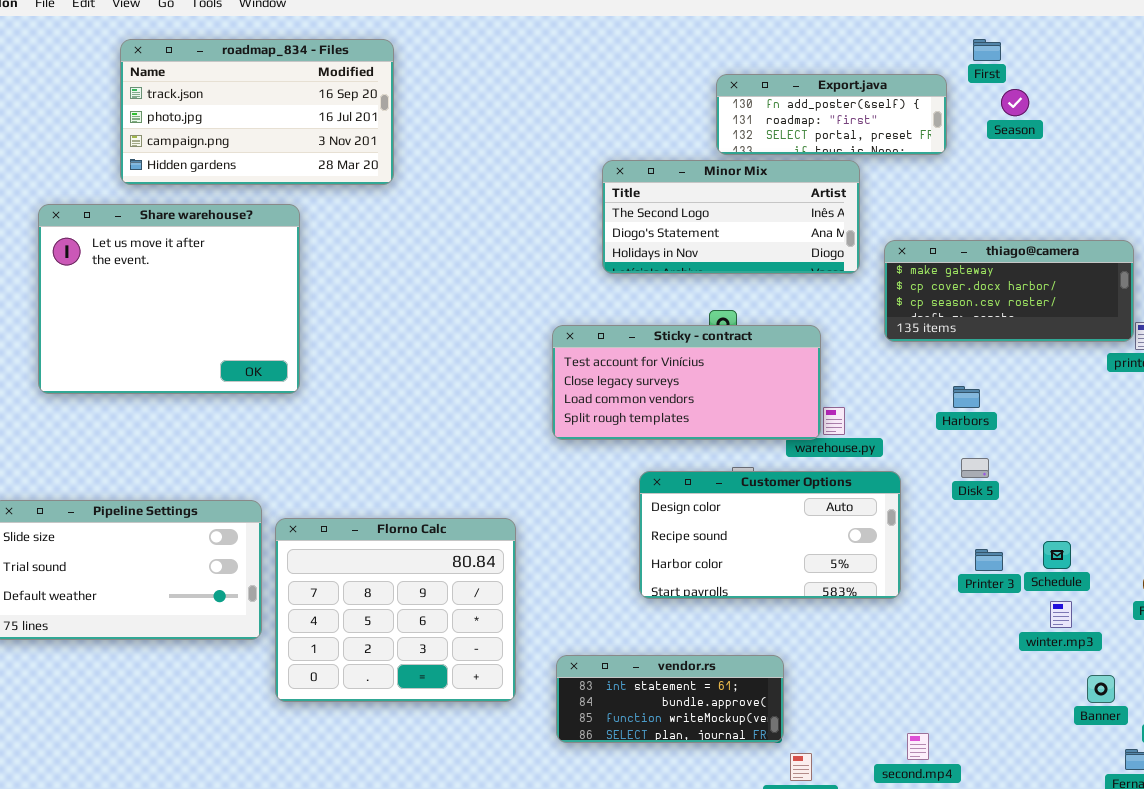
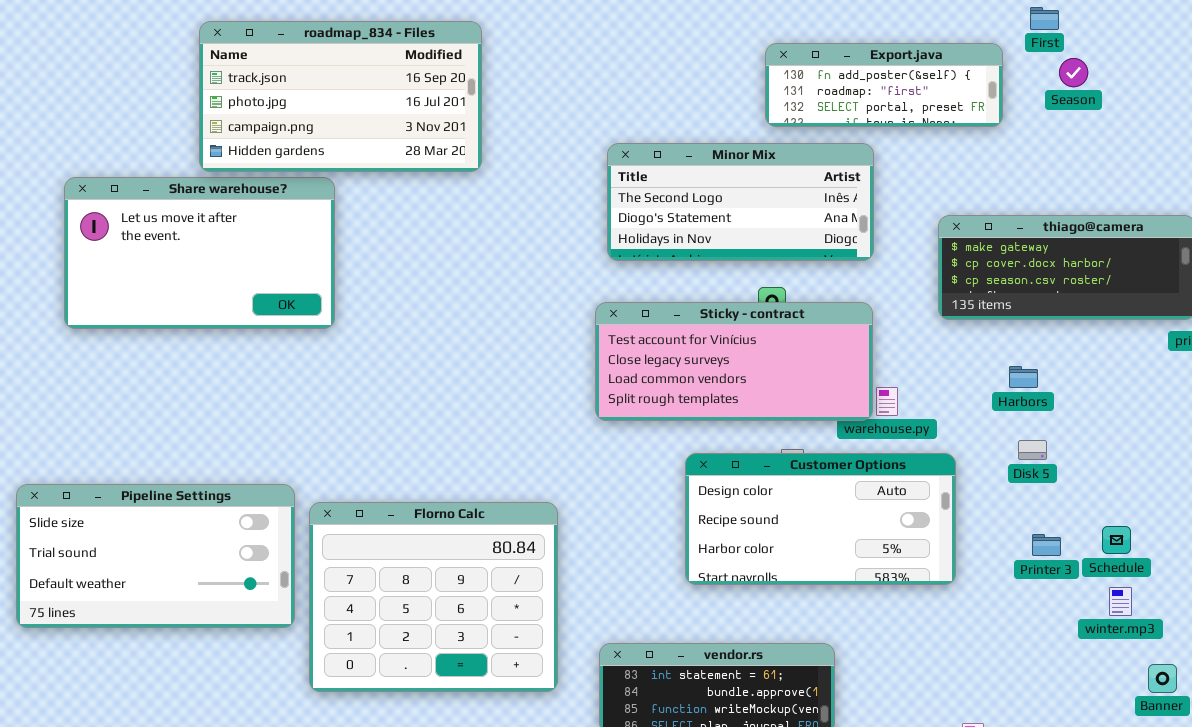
roadmap_834 - Files: [120,39,394,185] -> [199,21,482,172], moved
Minor Mix: [602,160,860,274] -> [607,143,874,261], moved
Share warehouse?: [38,204,300,394] -> [64,177,335,329], resized

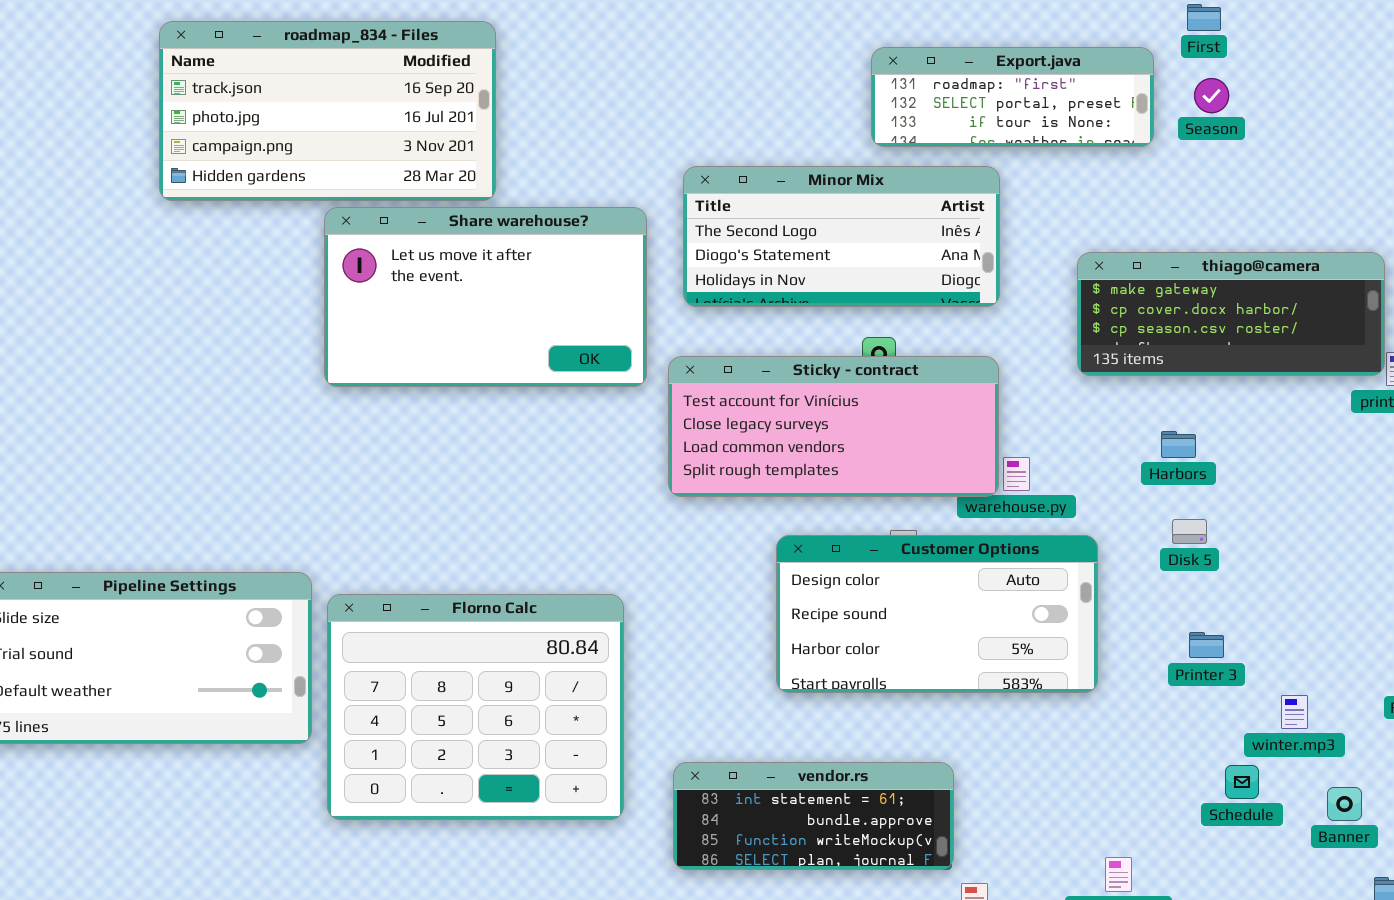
roadmap_834 - Files: [199,21,482,172] -> [159,21,496,201], moved
Export.java: [765,43,1003,127] -> [871,47,1154,147], scrolled down 1 row
Season: [1059,58,1088,87] -> [1194,78,1229,113], moved
Share warehouse?: [64,177,335,329] -> [324,207,647,387], moved
Schedule: [1102,526,1131,554] -> [1225,765,1259,799], moved

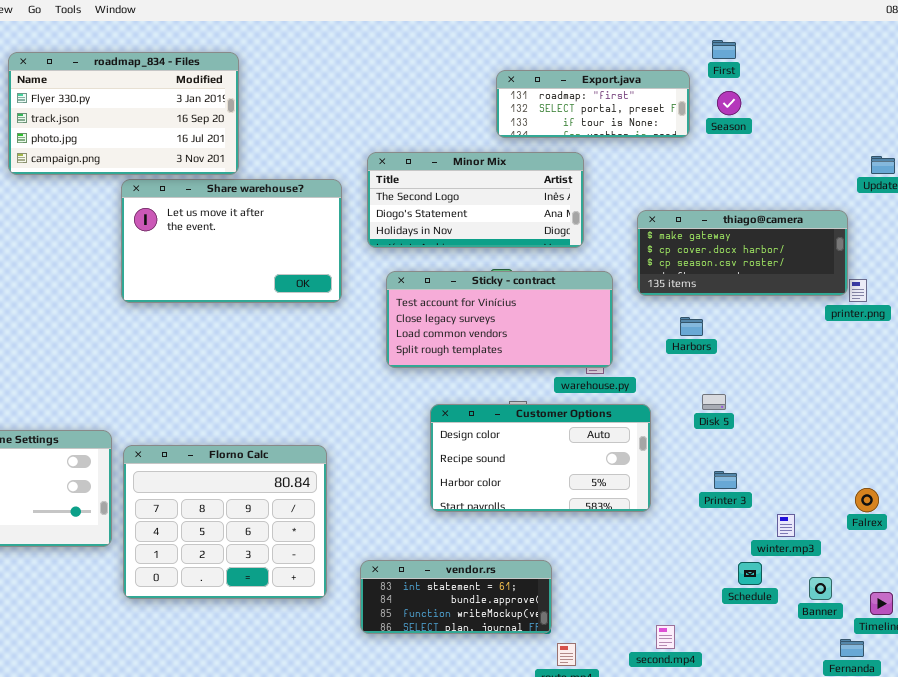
roadmap_834 - Files: [159,21,496,201] -> [8,52,239,175], scrolled up 1 row
Sticky - contract: [668,356,999,497] -> [386,271,613,368], moved
Harbors: [1161,431,1196,458] -> [680,317,703,336], moved

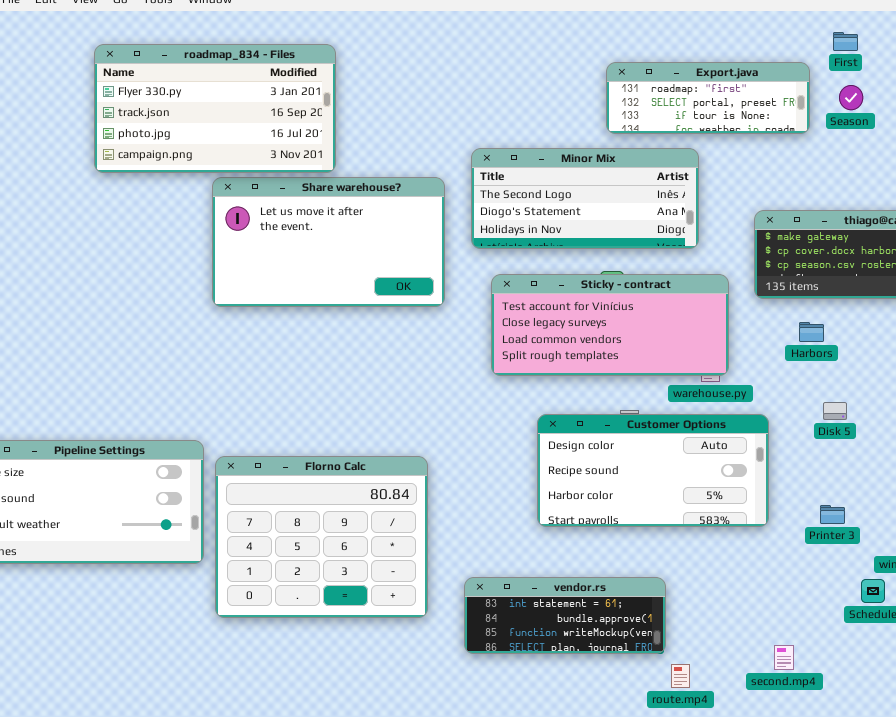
Printer 3: [714,471,737,489] -> [820,505,845,524], moved

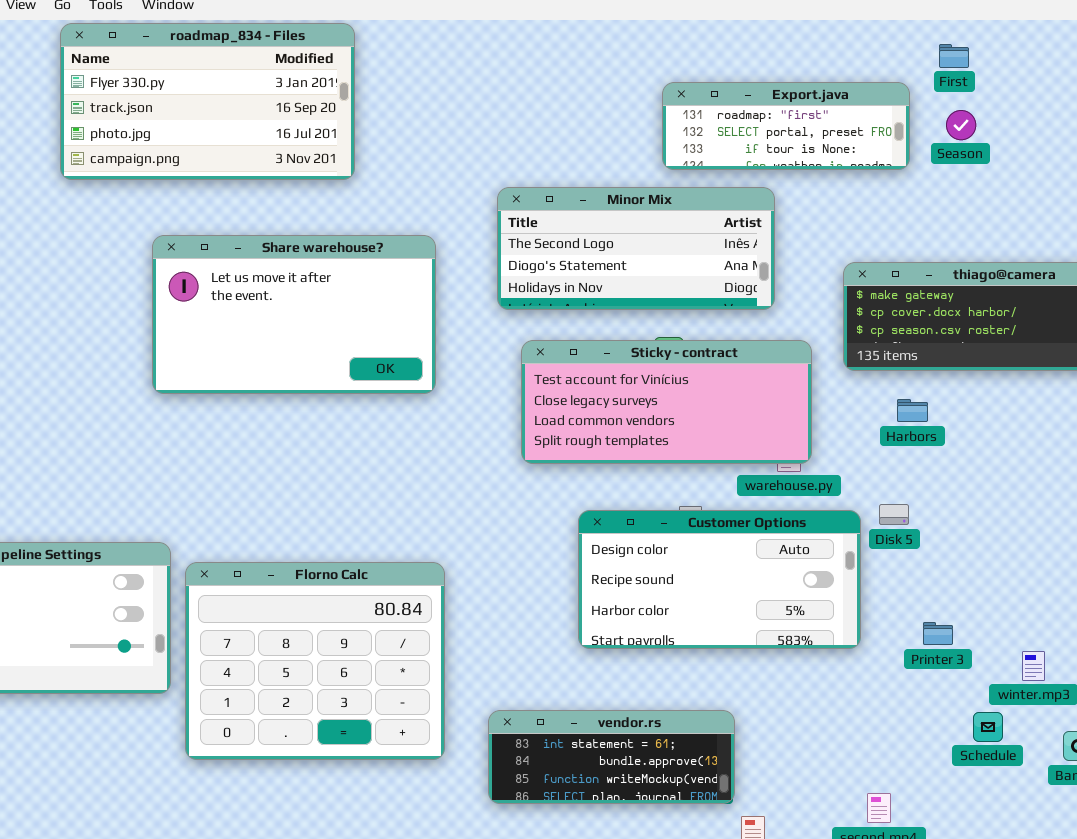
roadmap_834 - Files: [94,44,336,173] -> [60,23,355,180], moved
Share warehouse?: [212,177,445,307] -> [152,235,436,394], moved
Disk 5: [823,402,847,420] -> [879,504,909,525], moved

